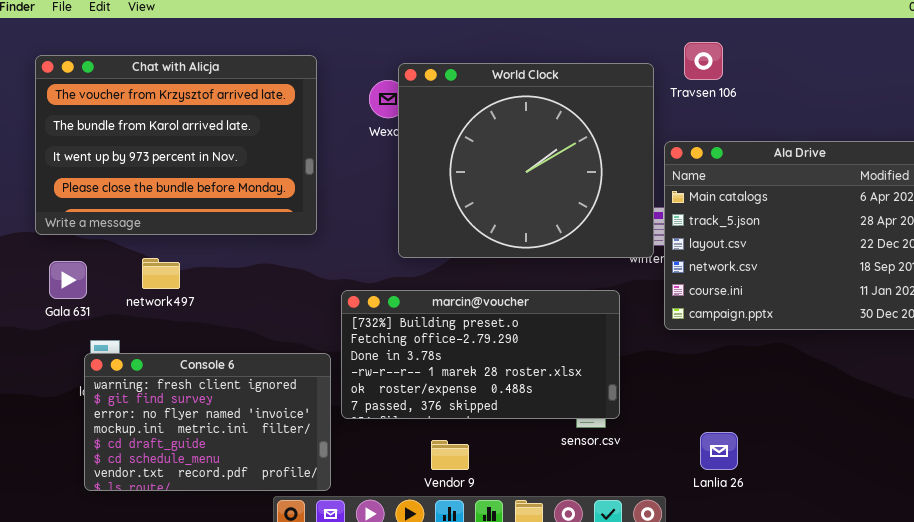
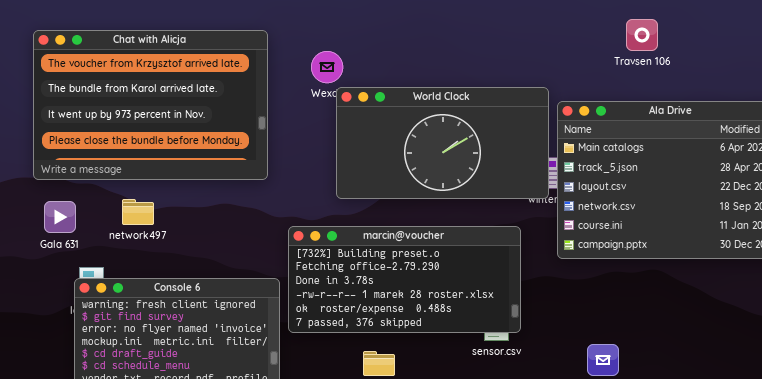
Travsen 106: [684,42,723,80] -> [626,19,658,51], moved
World Clock: [398,63,654,258] -> [336,87,549,199], resized

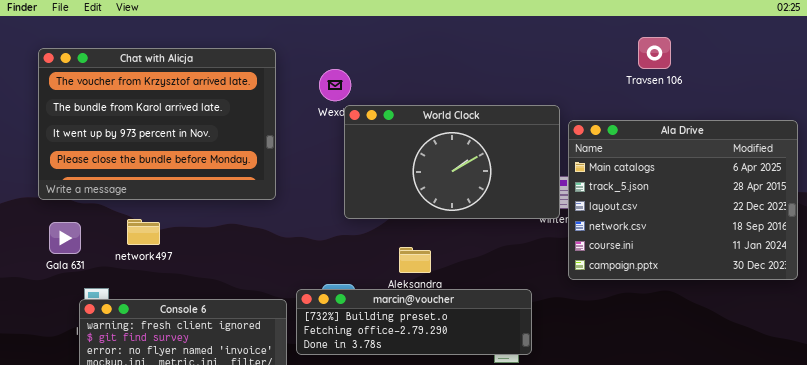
marcin@voucher: [288,226,521,333] -> [296,289,532,355], resized

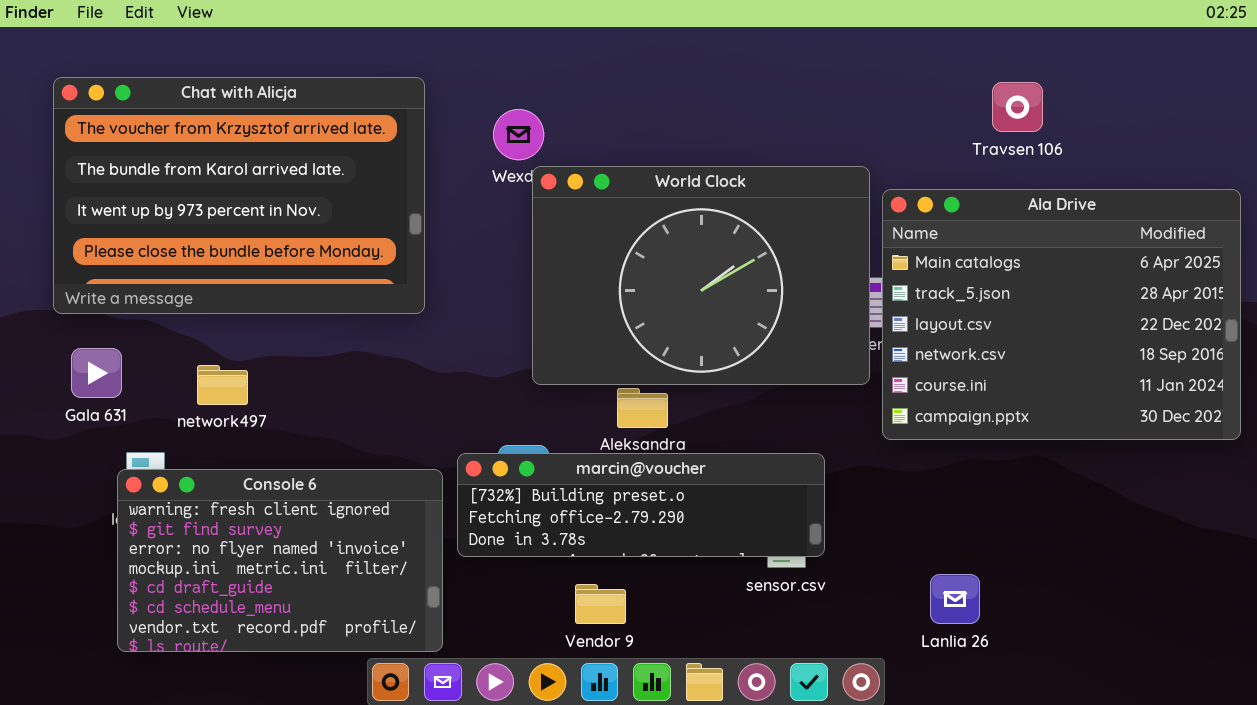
Travsen 106: [638,37,671,69] -> [992,82,1043,132], moved
World Clock: [344,105,560,219] -> [532,166,870,385], resized
network497: [127,219,160,245] -> [197,365,248,405], moved

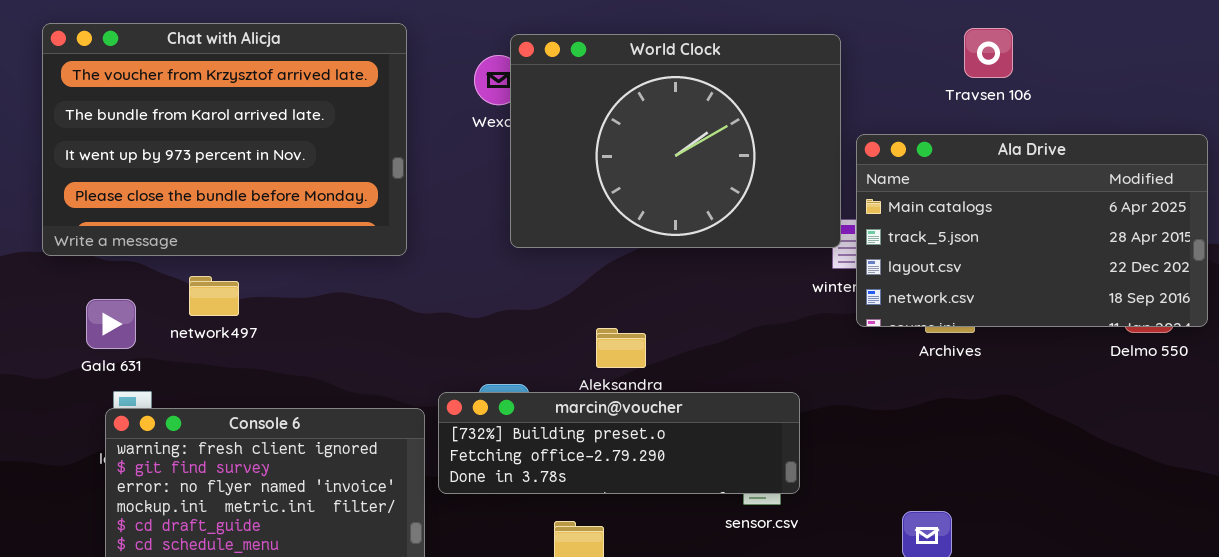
World Clock: [532,166,870,385] -> [510,34,841,248], moved
Ala Drive: [882,189,1241,440] -> [856,134,1208,327], resized
Gala 631: [71,348,122,398] -> [86,299,136,349], moved
network497: [197,365,248,405] -> [189,276,239,316], moved

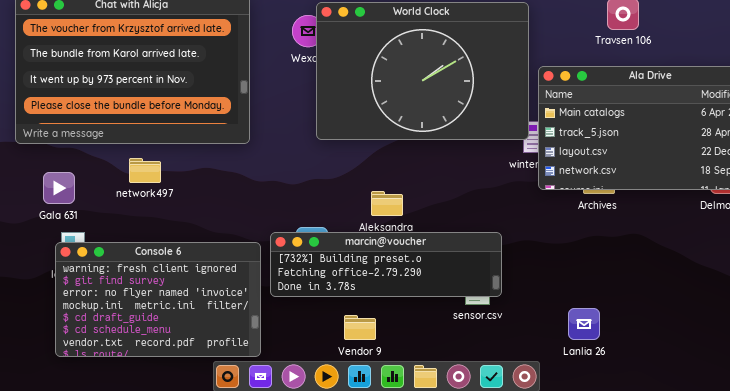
network497: [189,276,239,316] -> [129,158,161,183], moved

